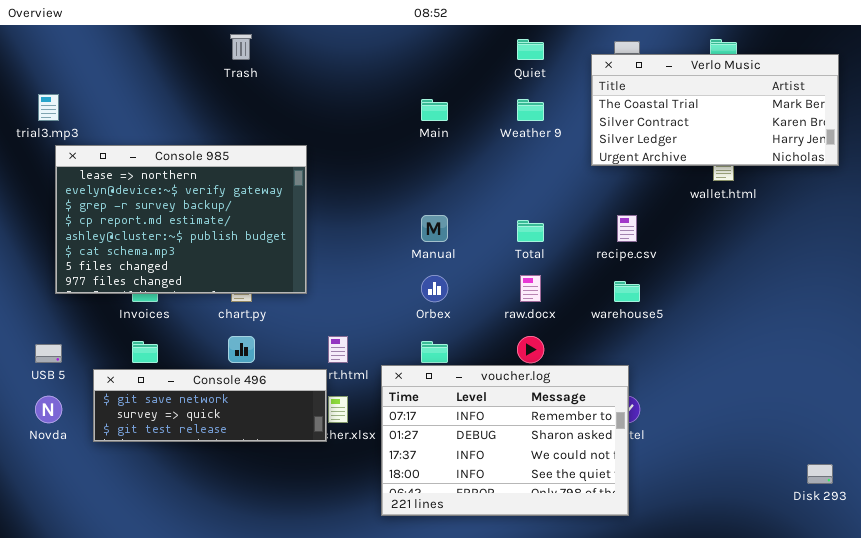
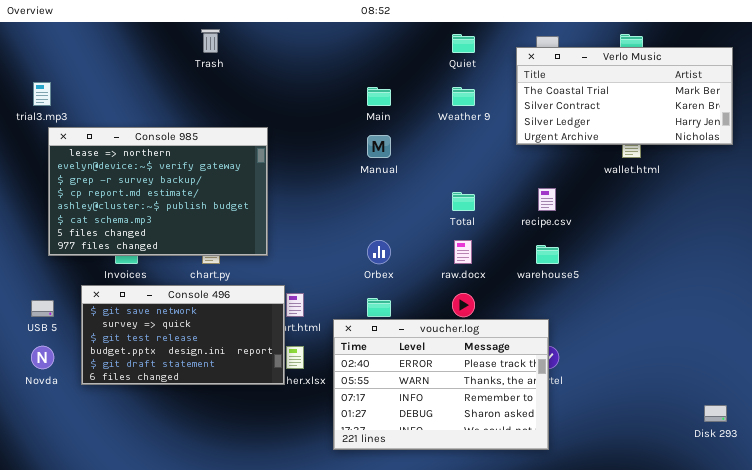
Manual: [421,215,448,242] -> [367,135,391,158], moved
voucher.log: [381,365,629,516] -> [333,319,549,450], scrolled up 2 rows
Console 496: [93,369,327,442] -> [81,285,285,385], resized

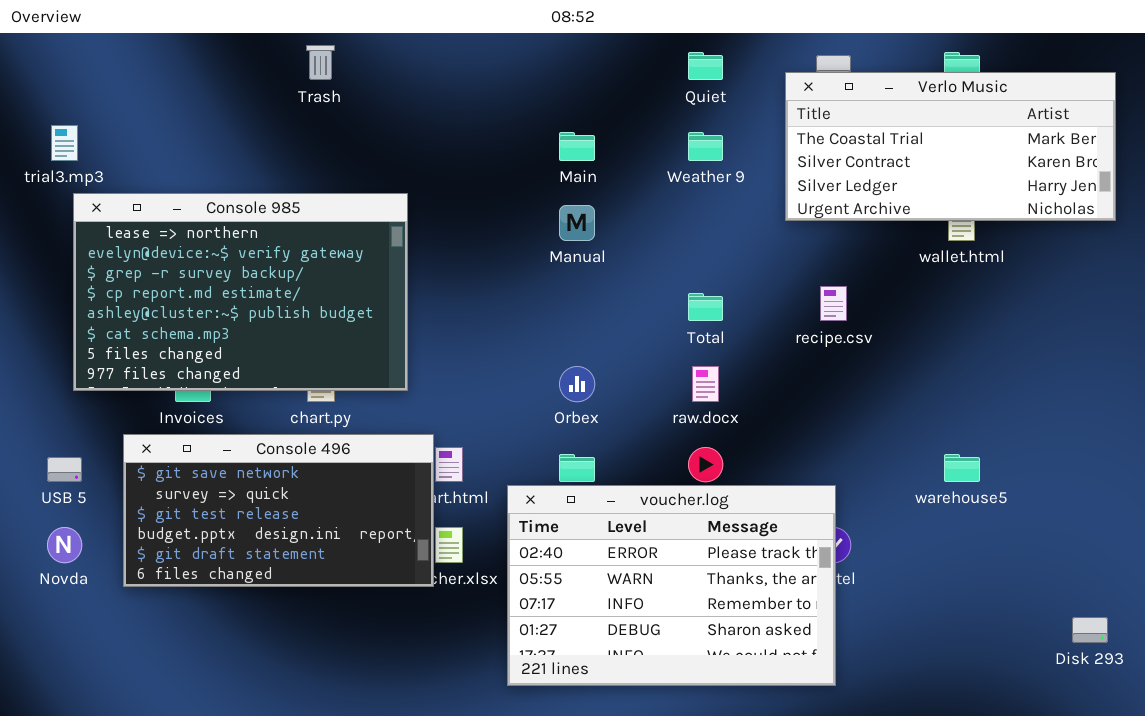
warehouse5: [536,245,559,264] -> [944,454,980,482], moved

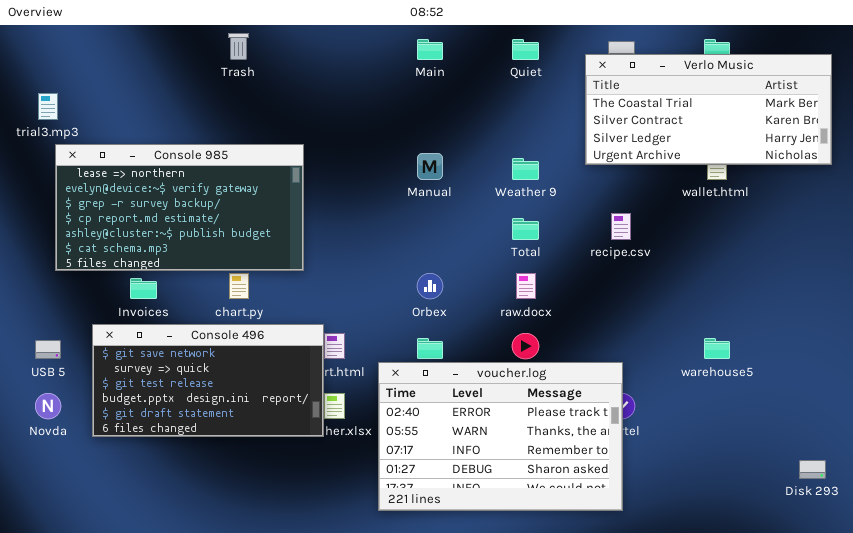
Main: [559,132,595,161] -> [417,39,443,60], moved
Weather 9: [688,132,723,161] -> [512,158,539,180], moved
Console 985: [73,193,408,391] -> [55,144,304,271], resized

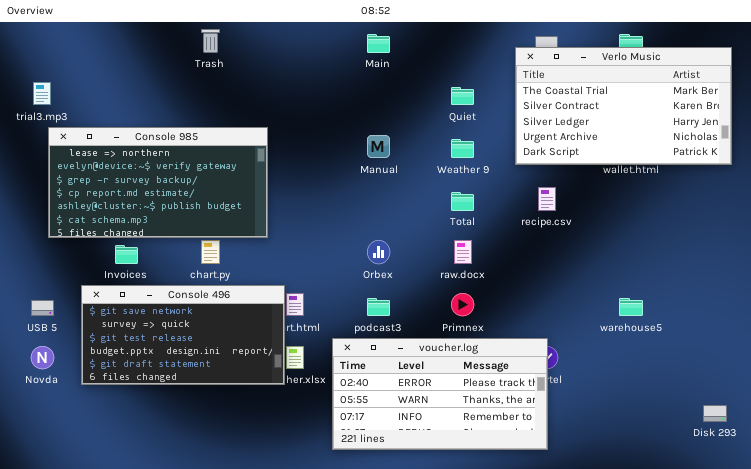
Quiet: [512,39,539,60] -> [451,87,474,105], moved
Verlo Music: [585,54,832,165] -> [515,47,732,165], resized
voucher.log: [378,362,623,511] -> [332,338,548,450], resized

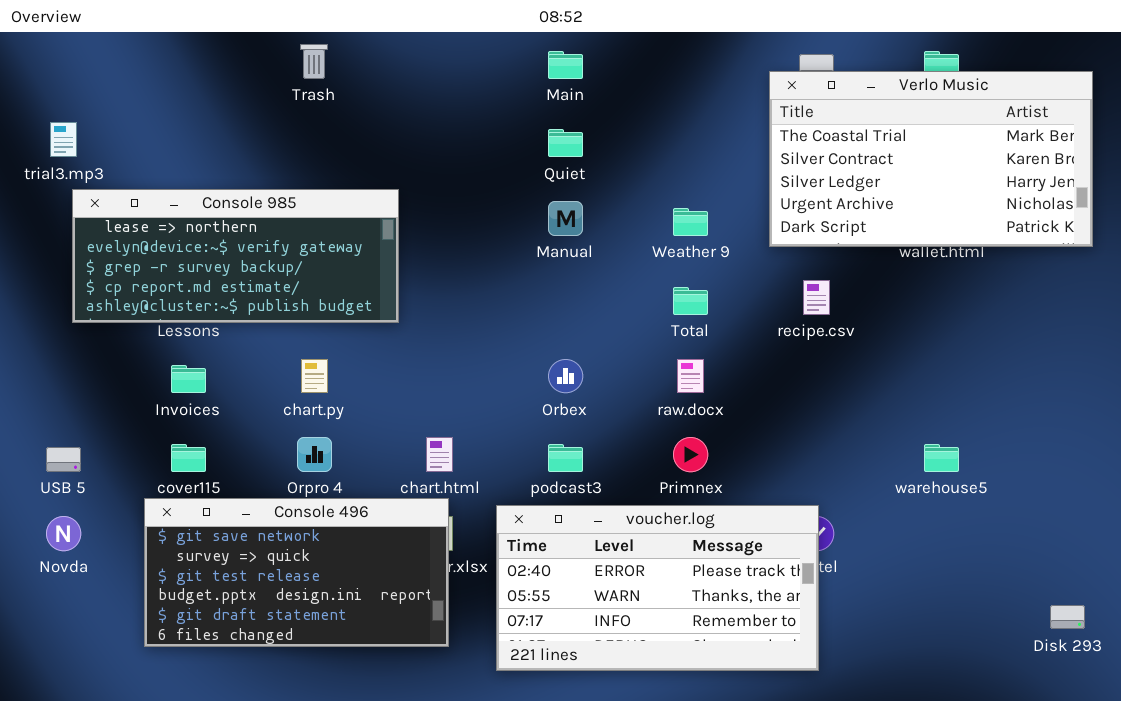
Quiet: [451,87,474,105] -> [548,129,583,157], moved
Console 985: [48,127,268,238] -> [72,189,399,323], resized
Console 496: [81,285,285,385] -> [144,498,449,647], moved

